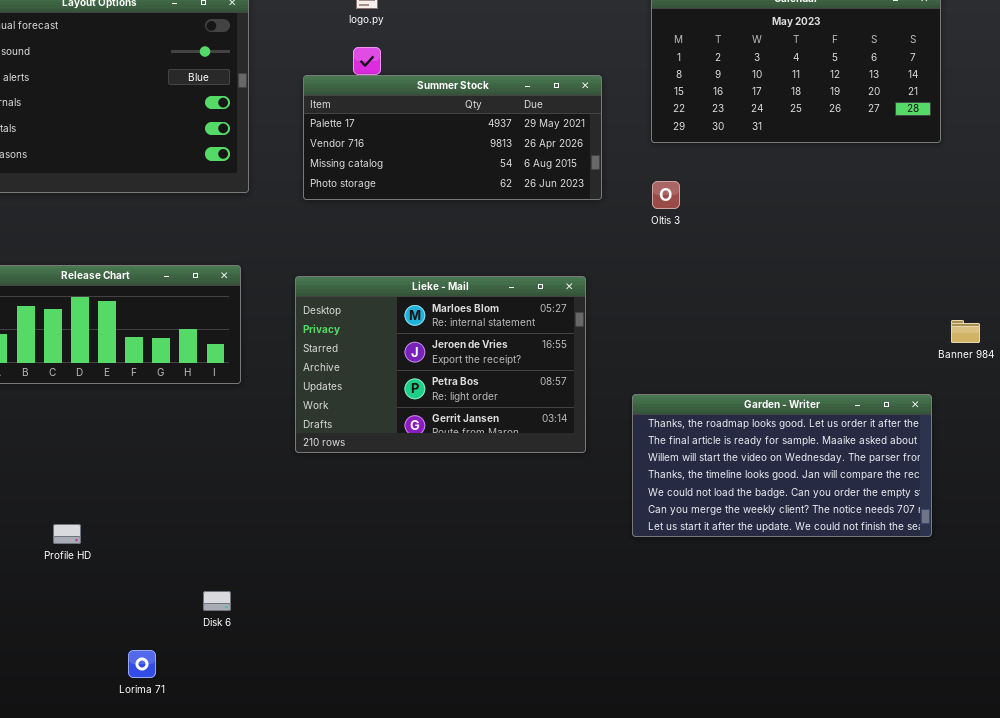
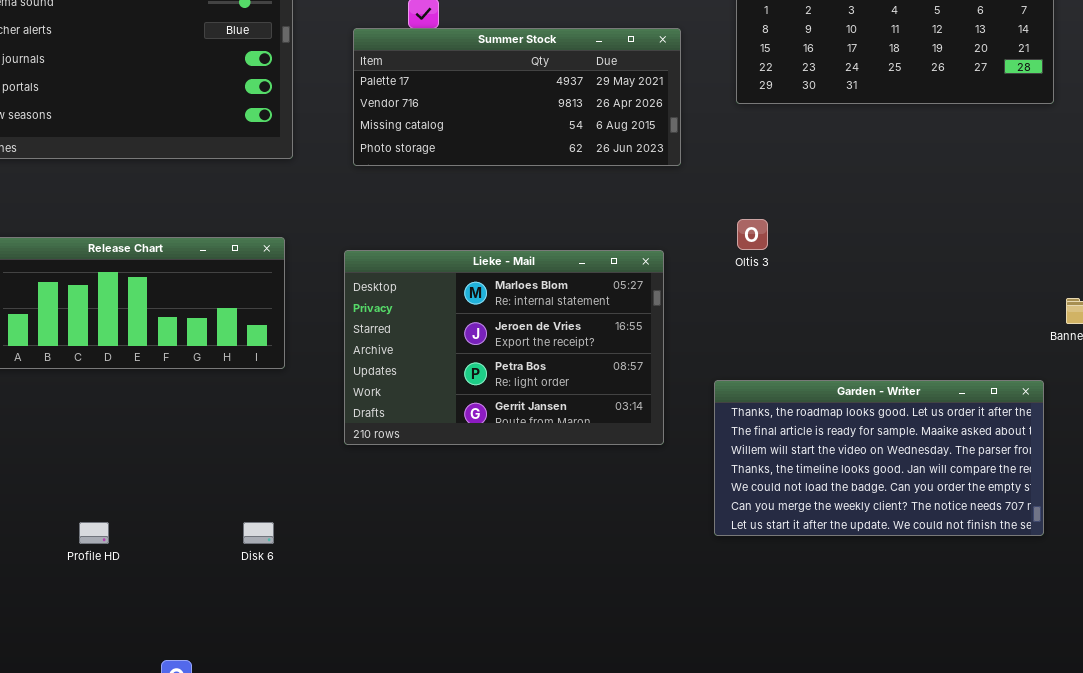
Oltis 3: [652,181,680,209] -> [737,219,768,250], moved
Disk 6: [203,591,231,611] -> [243,522,274,544], moved

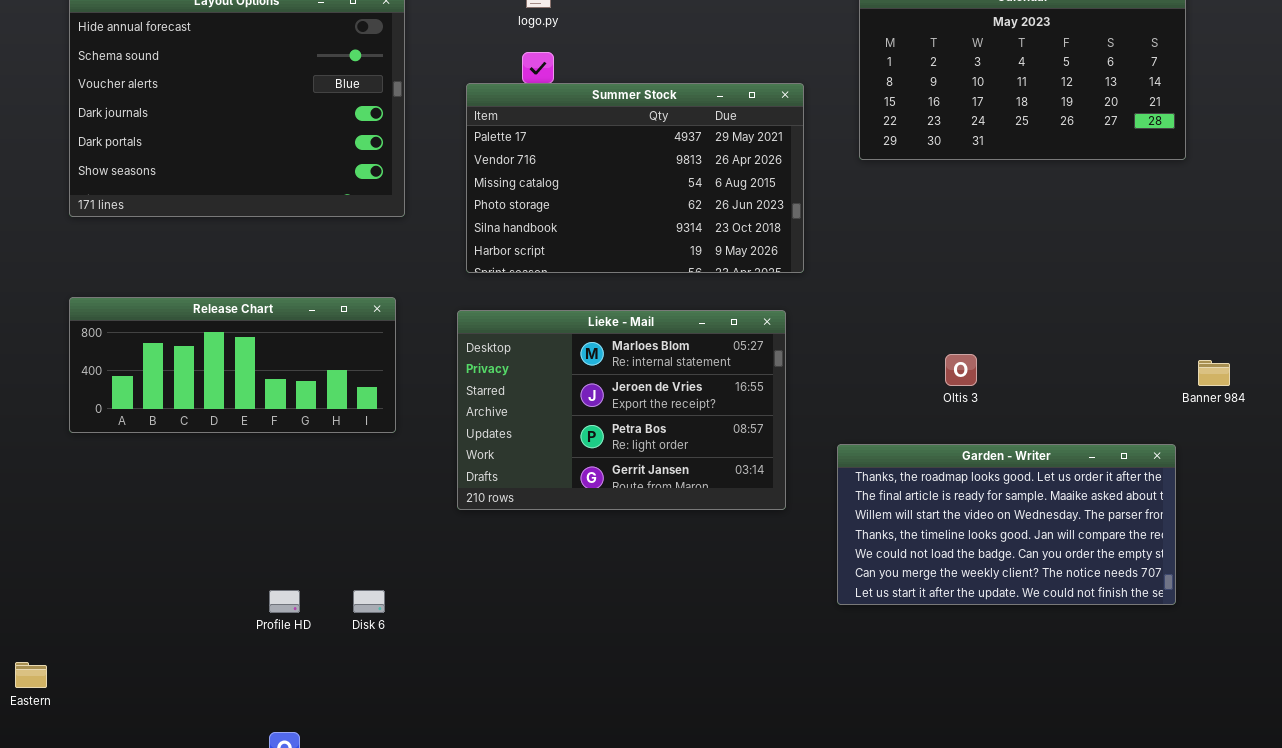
Summer Stock: [353,28,681,166] -> [466,83,804,273], resized
Oltis 3: [737,219,768,250] -> [945,354,977,386], moved
Profile HD: [79,522,109,544] -> [269,590,300,613], moved

